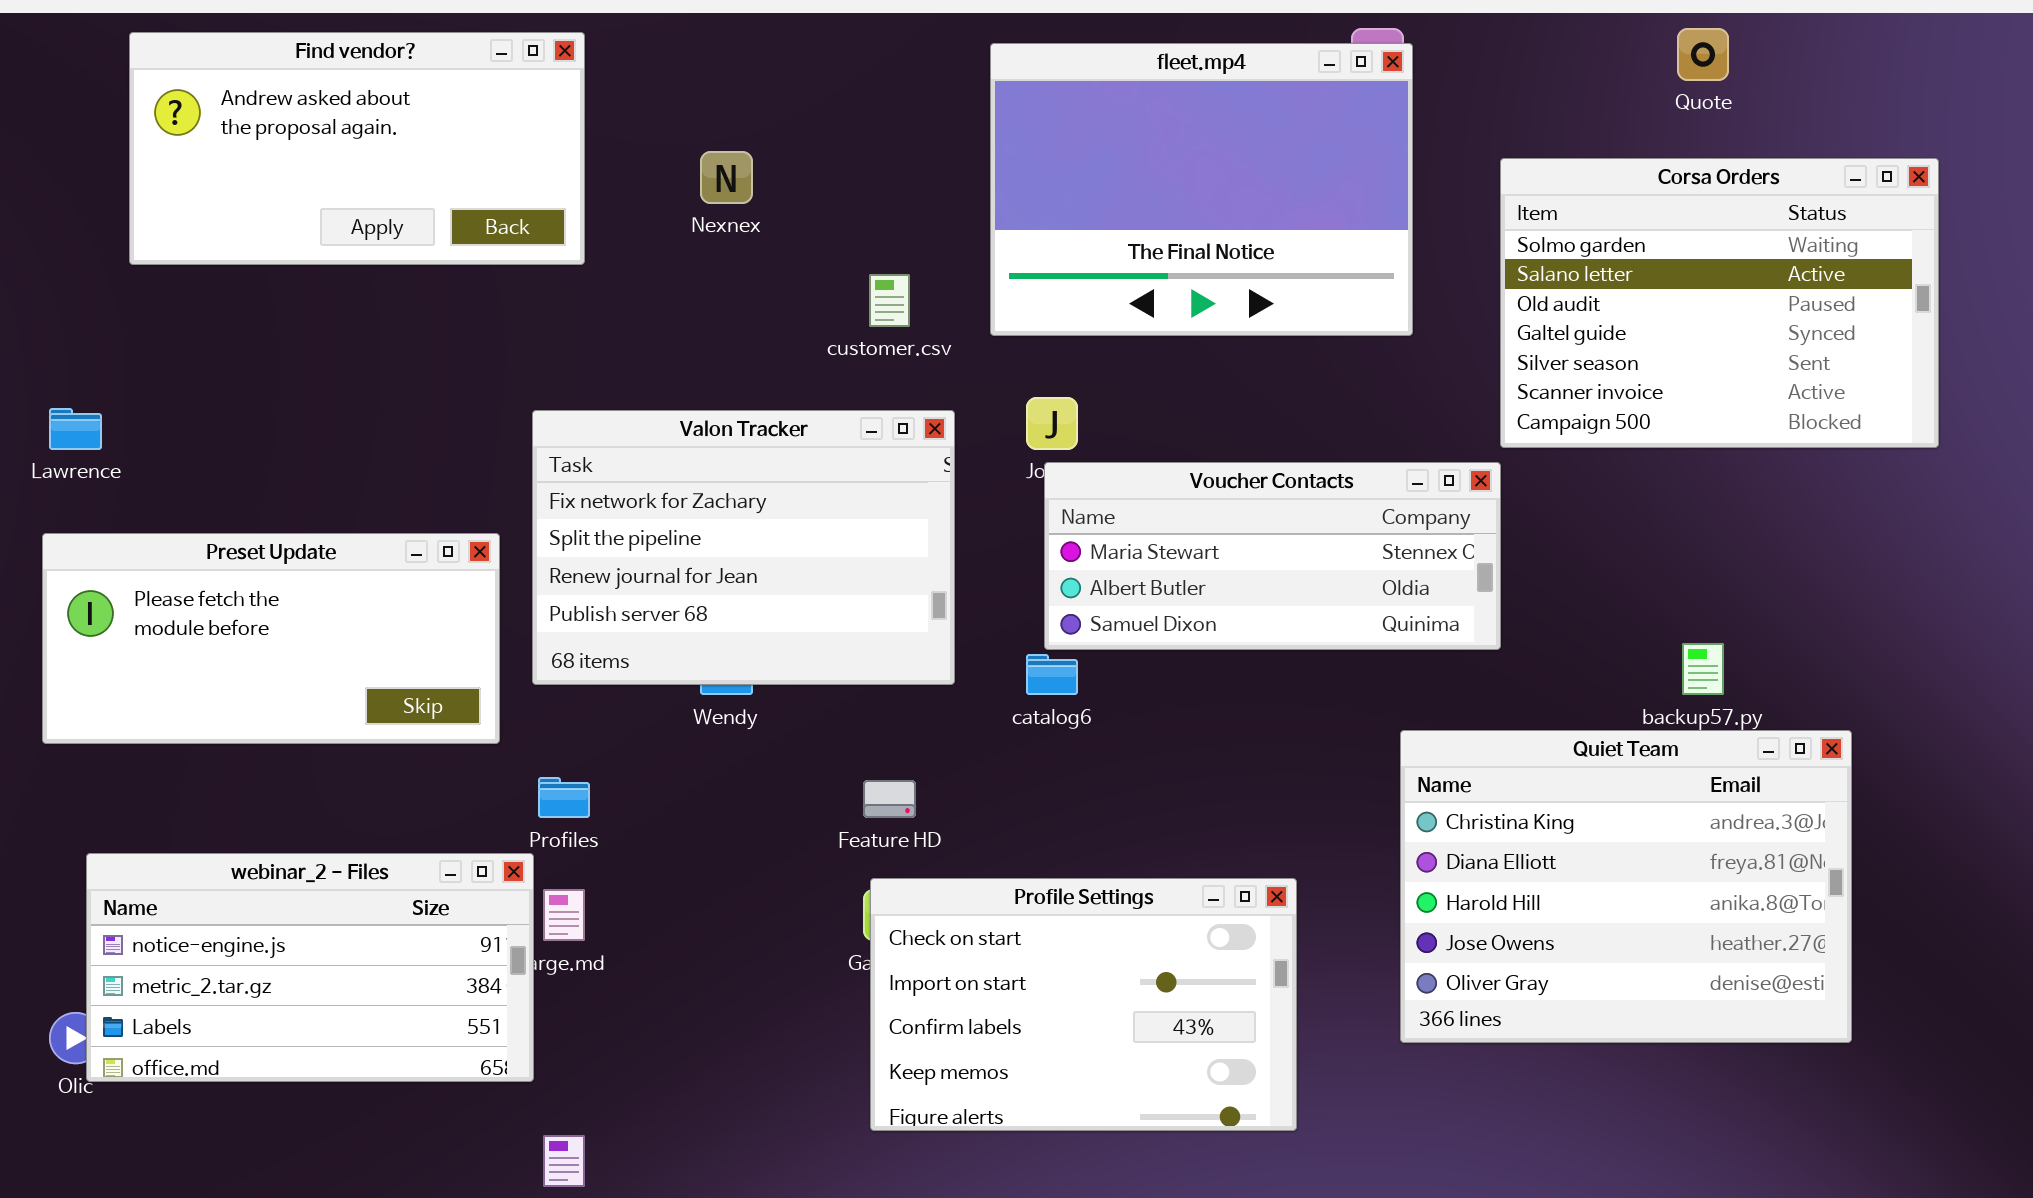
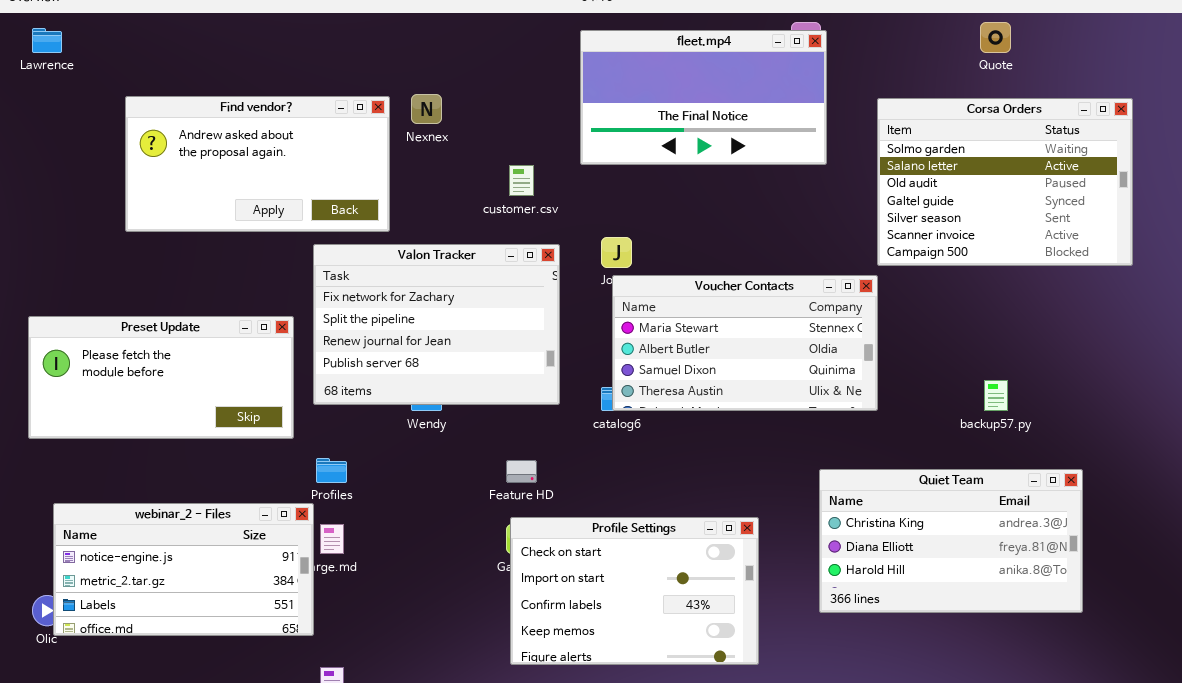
Find vendor?: [129,32,585,265] -> [125,96,390,232], moved
fleet.mp4: [990,43,1413,336] -> [580,30,827,165], resized
Lawrence: [49,408,102,450] -> [32,28,62,53], moved
Voucher Contacts: [1044,462,1501,650] -> [612,275,878,411], resized
Quiet Team: [1400,730,1852,1043] -> [819,469,1083,613], resized

